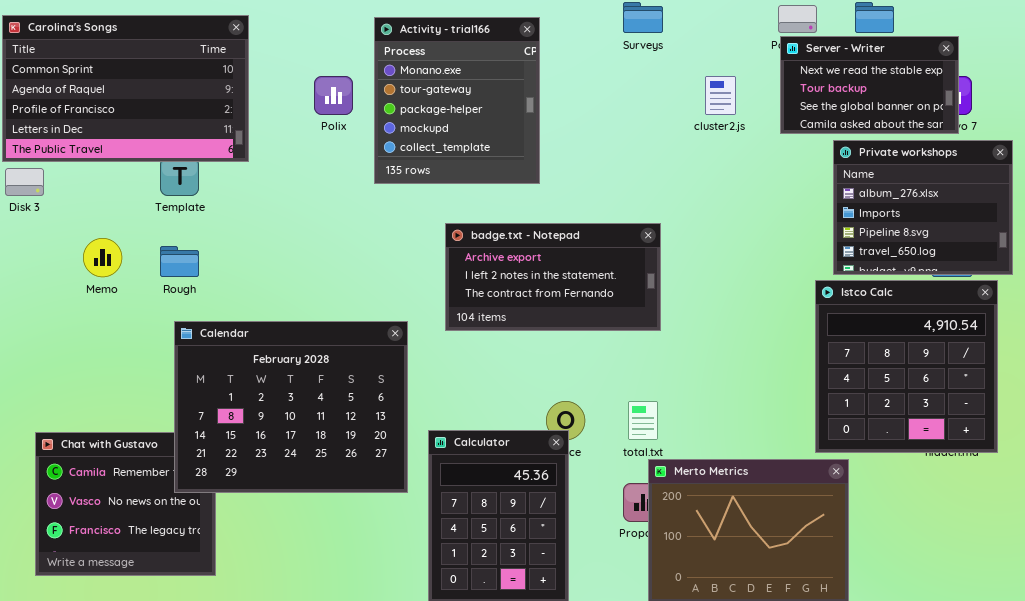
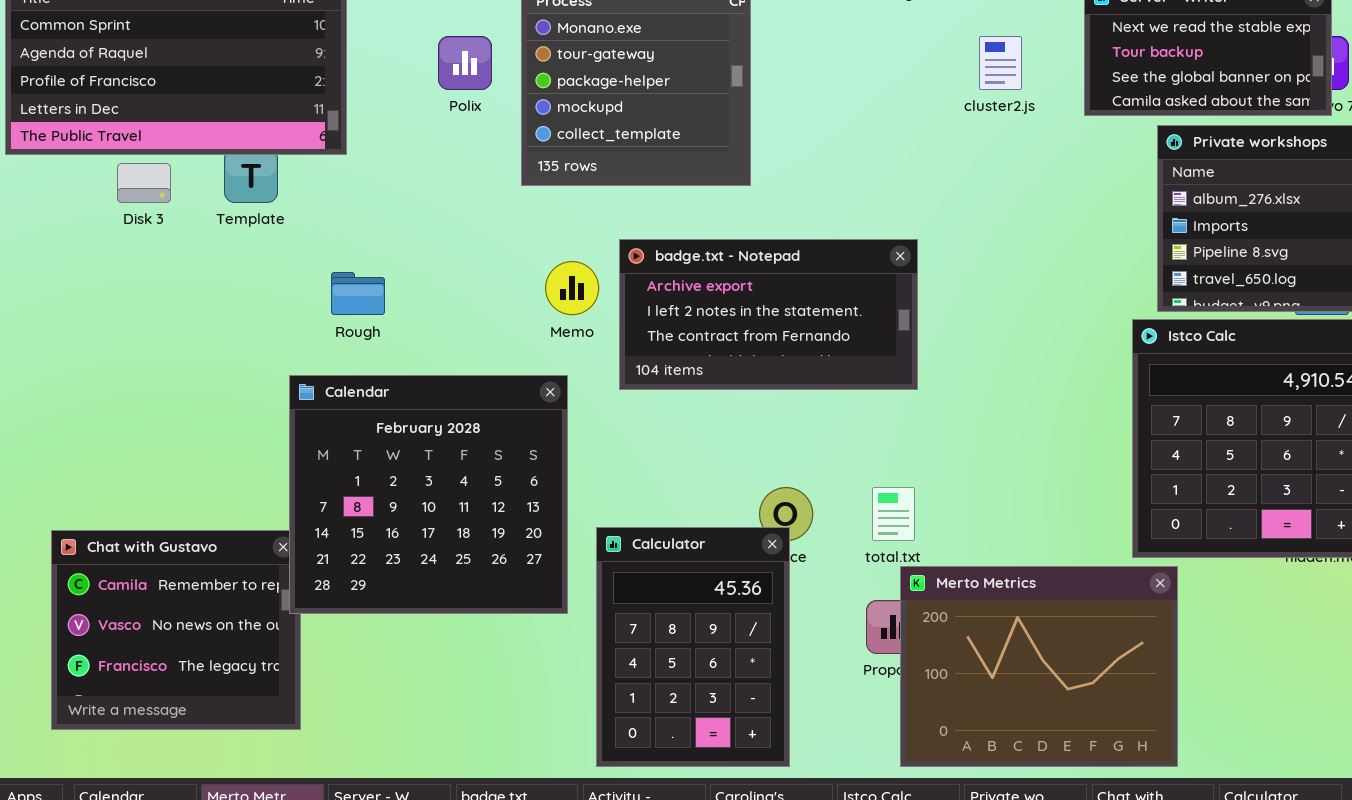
Disk 3: [5,168,44,196] -> [117,163,171,203], moved
Memo: [83,238,122,277] -> [545,261,599,315], moved
Rough: [160,246,199,277] -> [331,272,385,315], moved
Calendar: [174,321,408,493] -> [289,375,568,614], resized

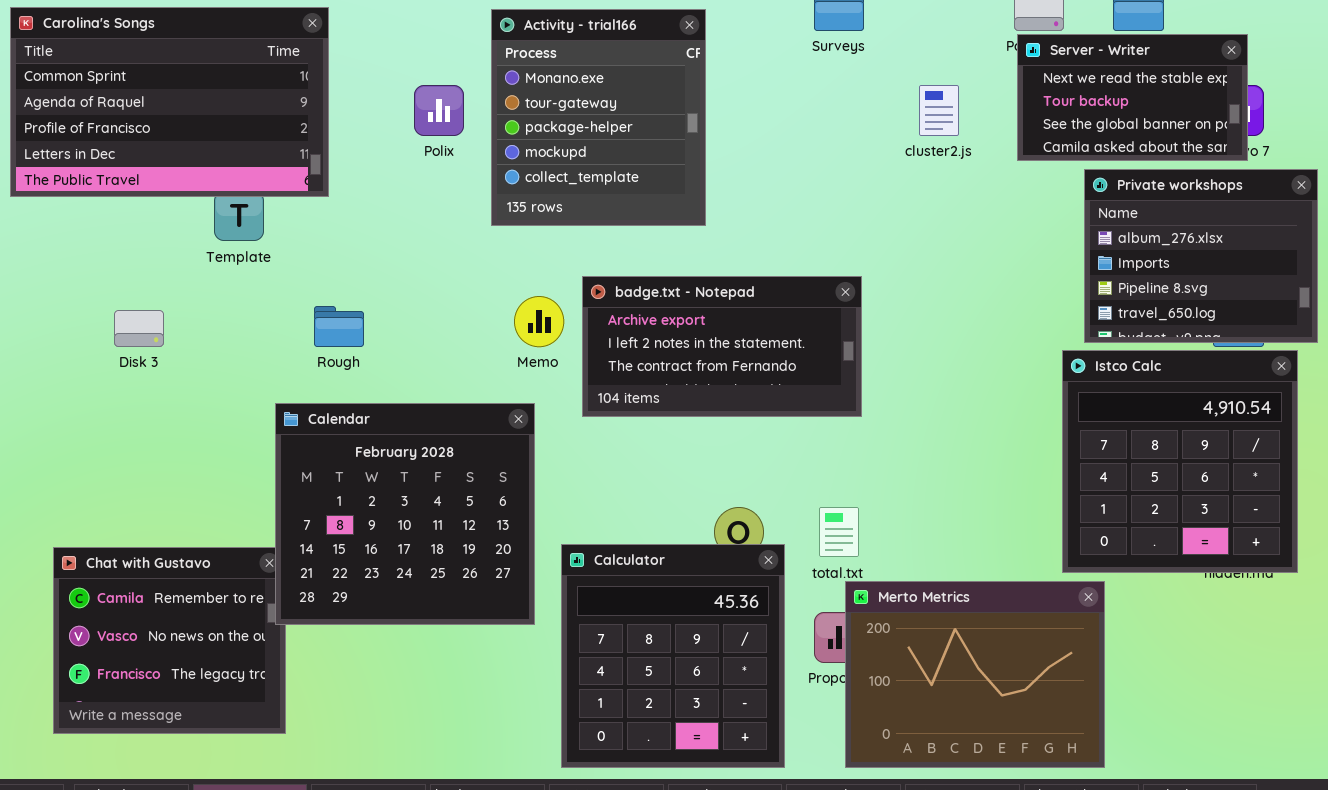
Disk 3: [117,163,171,203] -> [114,310,164,347], moved
Calculator: [596,527,790,767] -> [561,544,785,768], resized

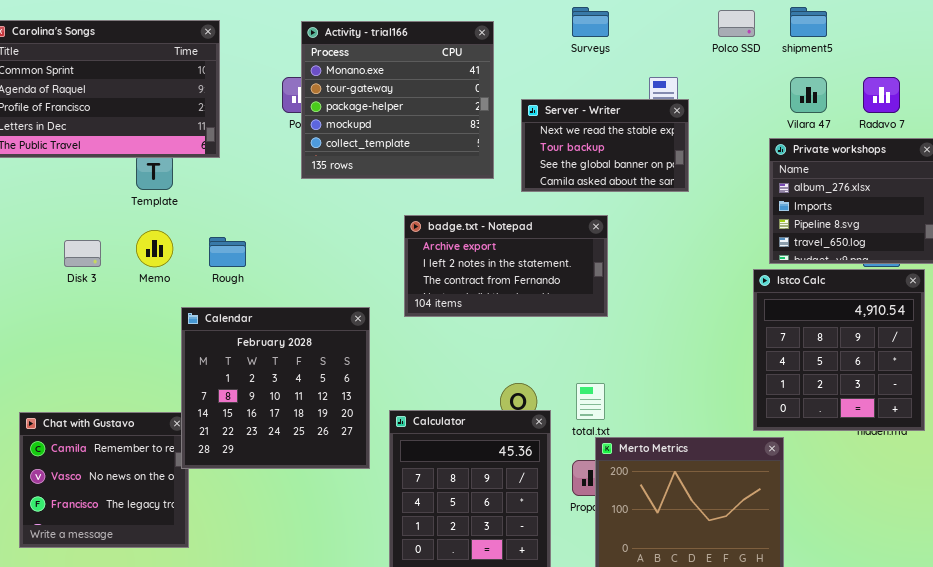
Activity - trial166: [491,9,706,226] -> [301,21,494,179], resized
Server - Writer: [1017,34,1248,161] -> [521,99,689,192], moved
Memo: [514,296,564,347] -> [136,230,173,267], moved

